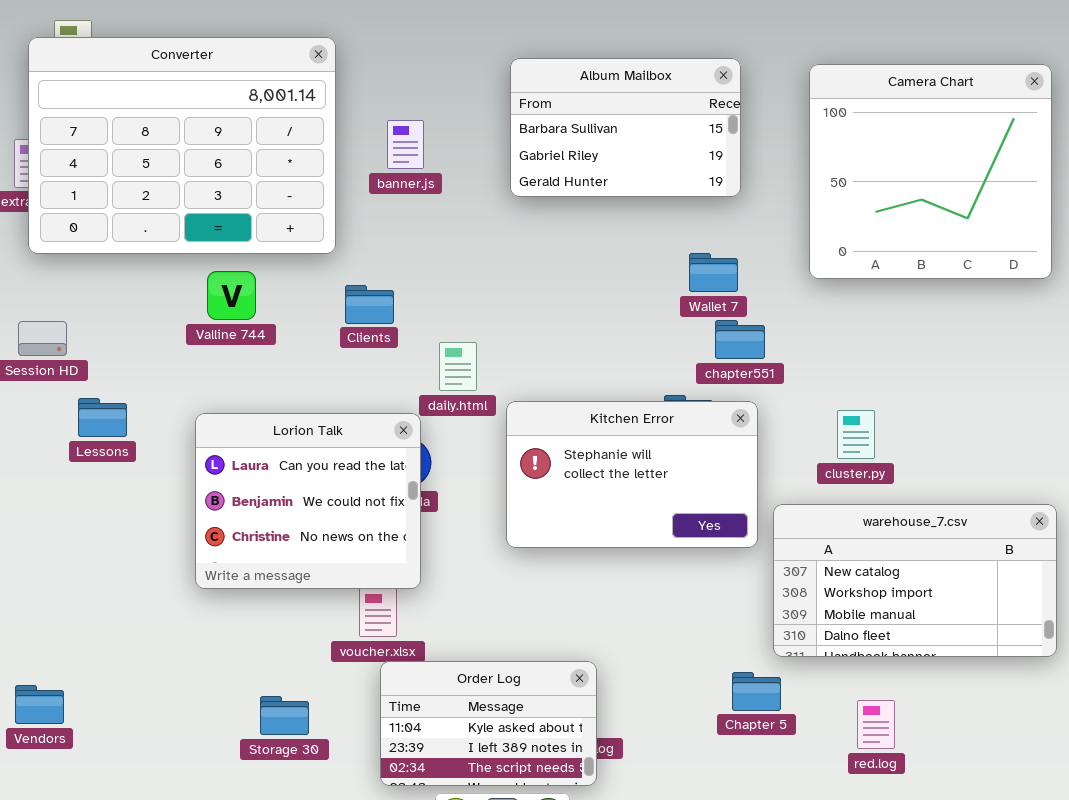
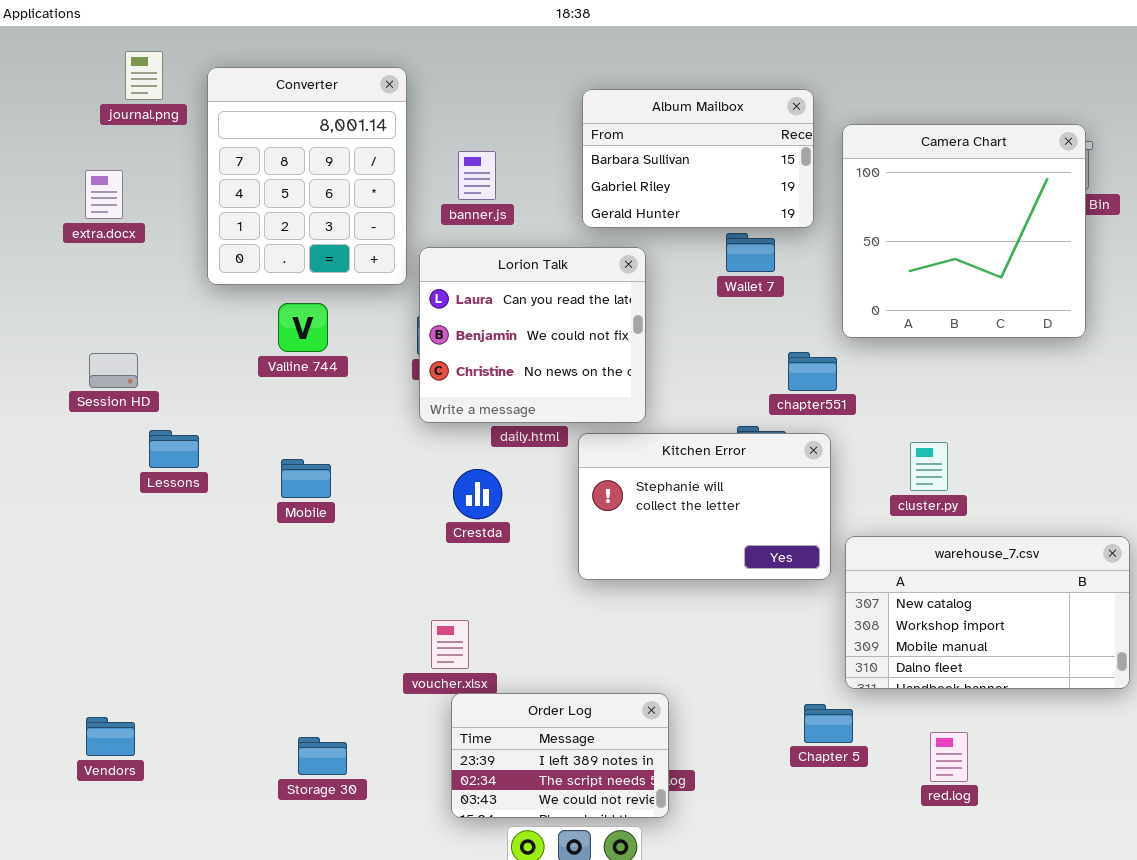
Converter: [28,37,336,254] -> [207,67,407,285], resized
Camera Chart: [809,64,1052,279] -> [842,124,1086,338], moved
Wallet 7: [689,253,738,292] -> [726,233,775,272], moved
Lorion Talk: [195,413,421,589] -> [419,247,646,423], moved
Order Log: [380,661,597,786] -> [451,693,669,818], scrolled down 1 row
Storage 30: [260,696,309,735] -> [298,737,347,775], moved

